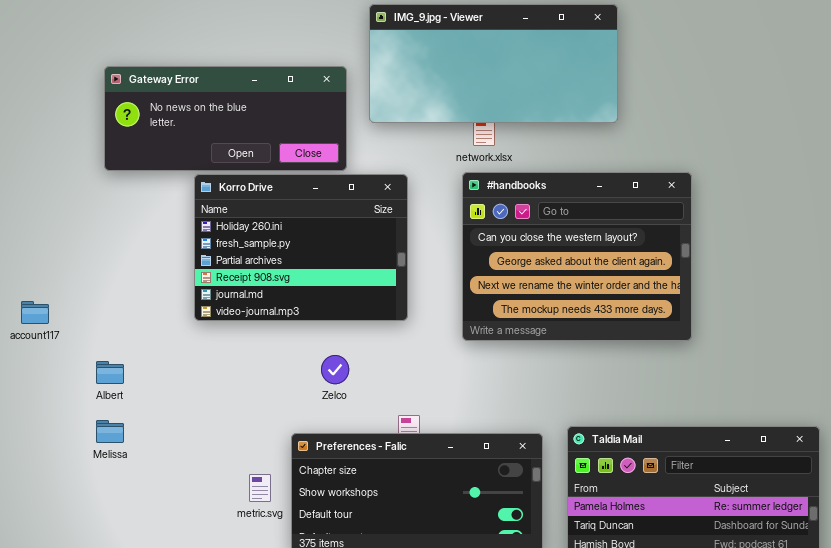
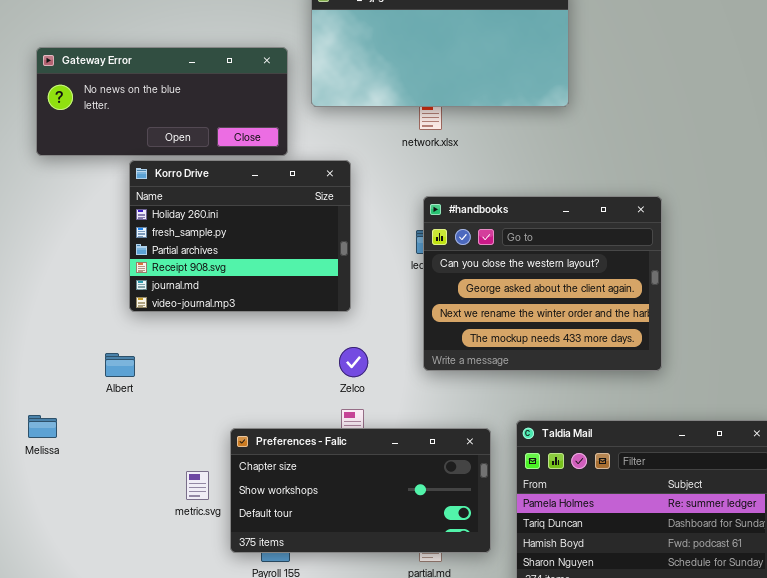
#handbooks: [462,172,692,341] -> [423,196,662,371], moved
Zelco: [321,355,349,384] -> [339,347,368,377], moved
Albert: [96,361,124,384] -> [105,353,135,377], moved

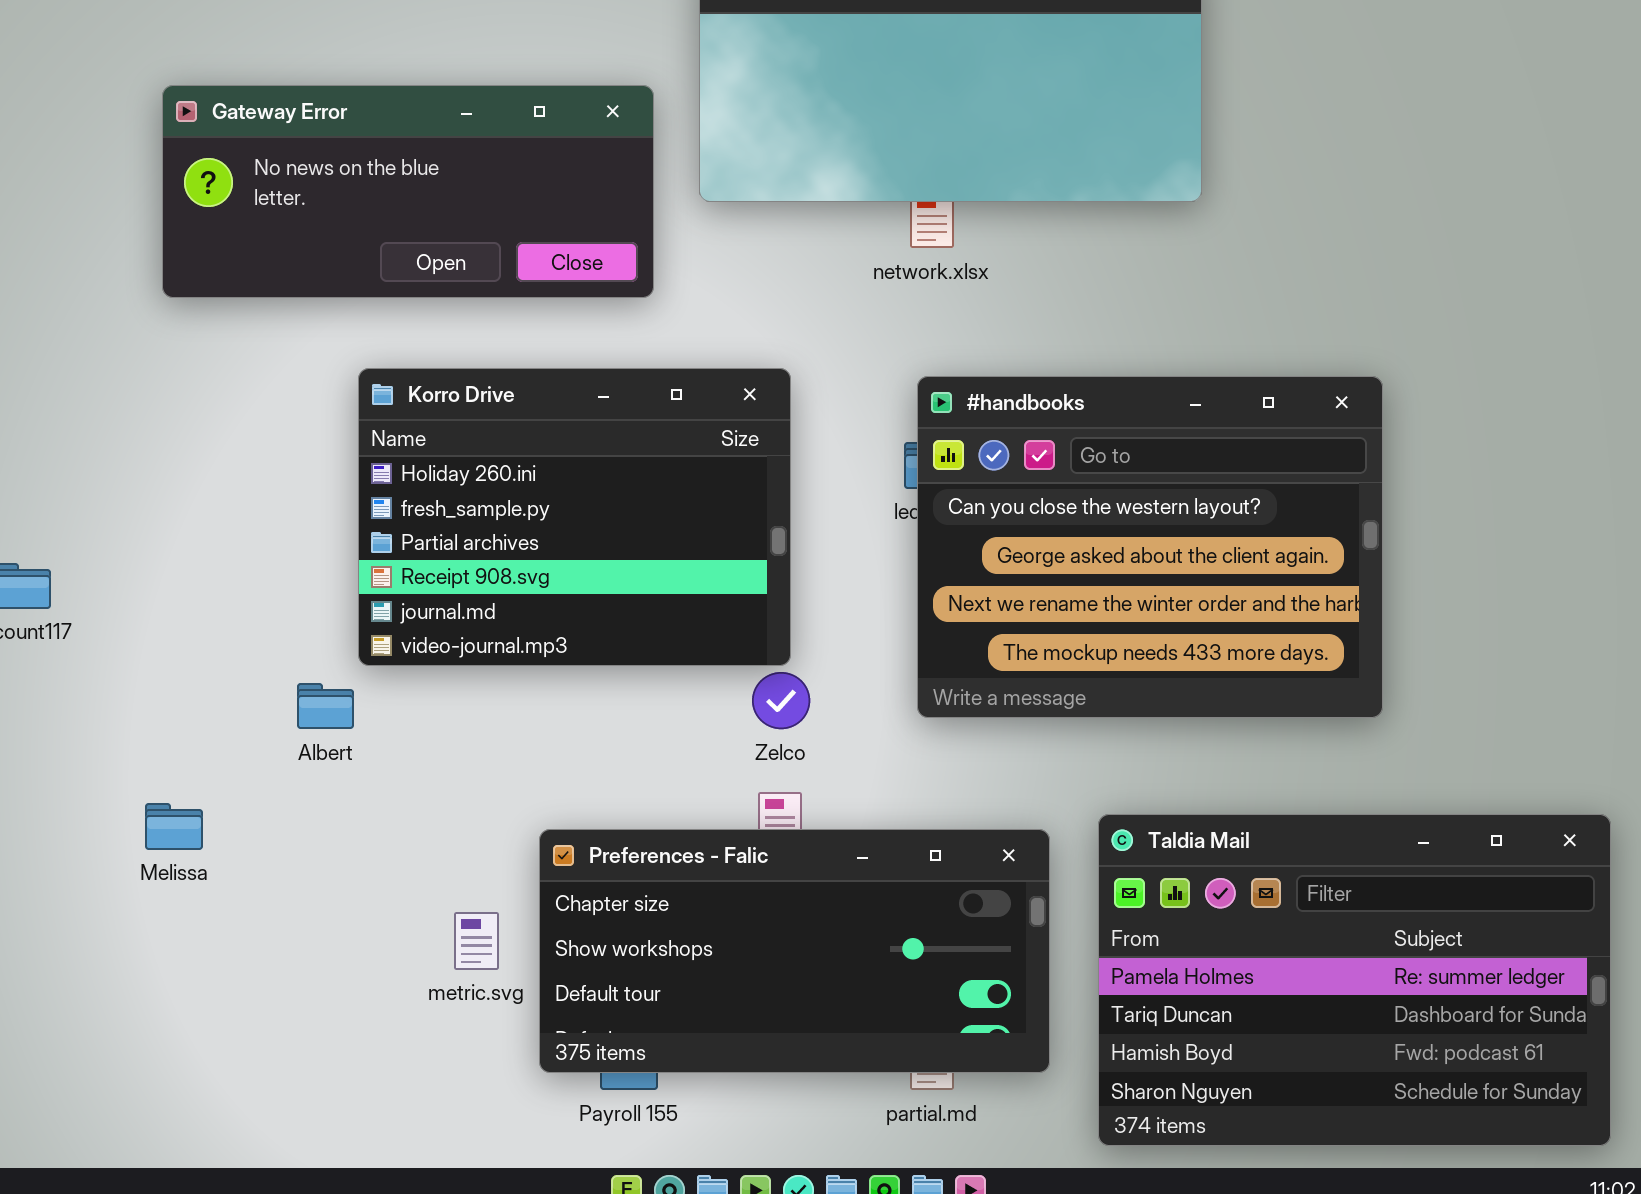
Korro Drive: [129,160,351,312] -> [358,368,791,666], moved

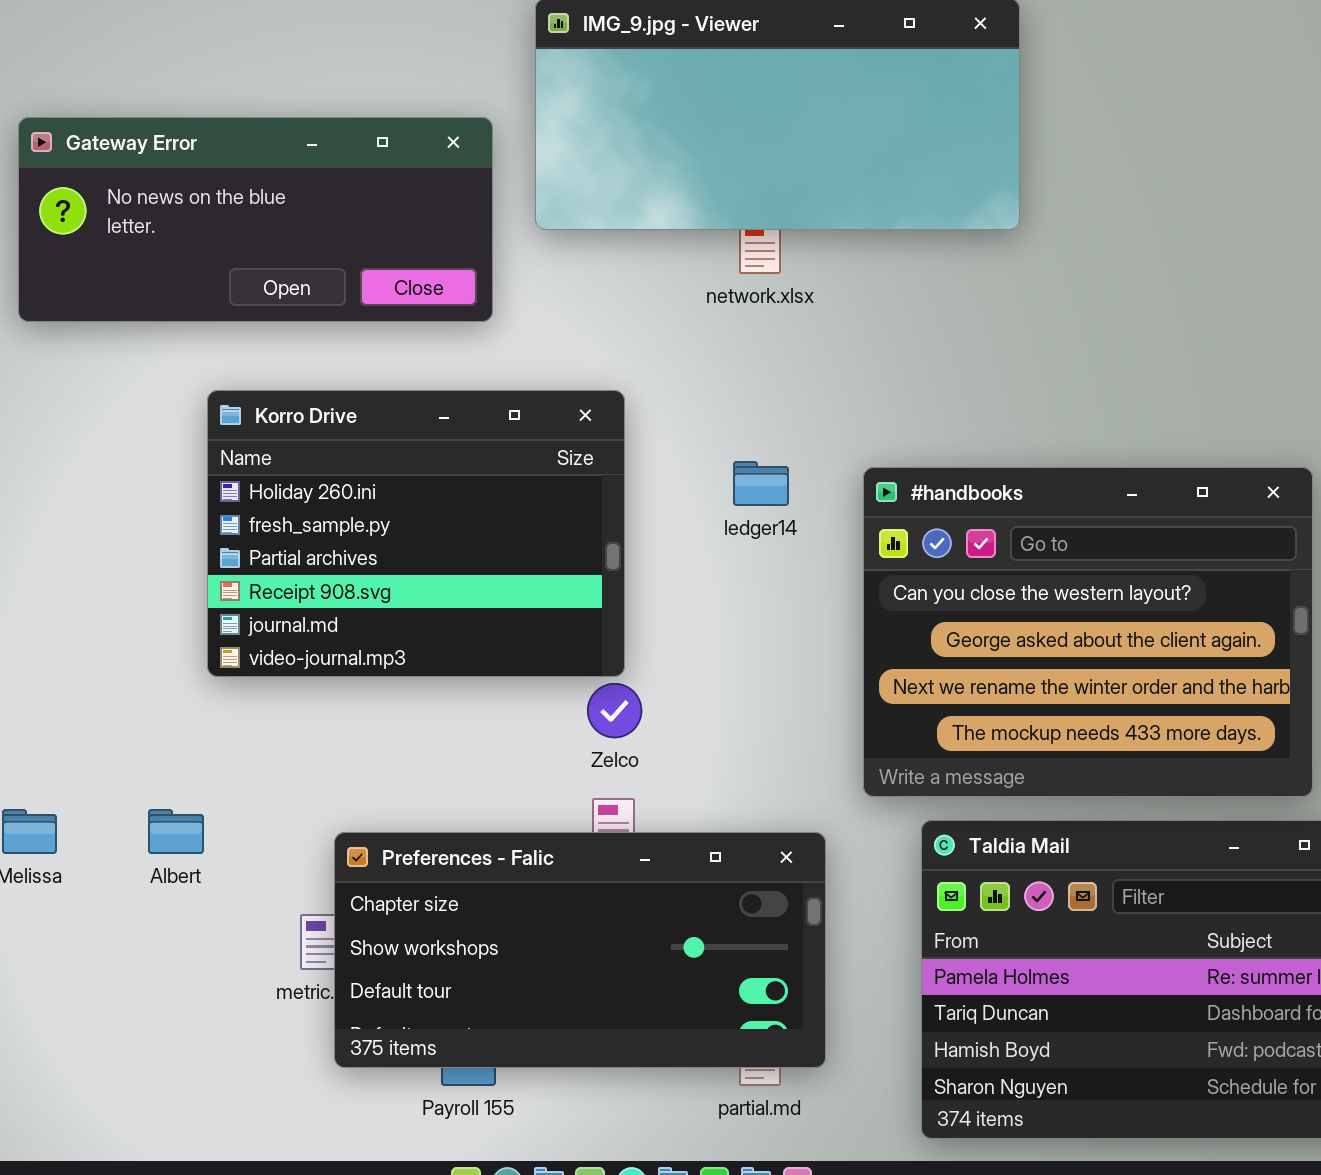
#handbooks: [917,376,1383,718] -> [863,467,1313,797], moved
Albert: [297,683,354,729] -> [148,809,204,854], moved
Preferences - Falic: [539,829,1050,1073] -> [334,832,826,1068], moved

